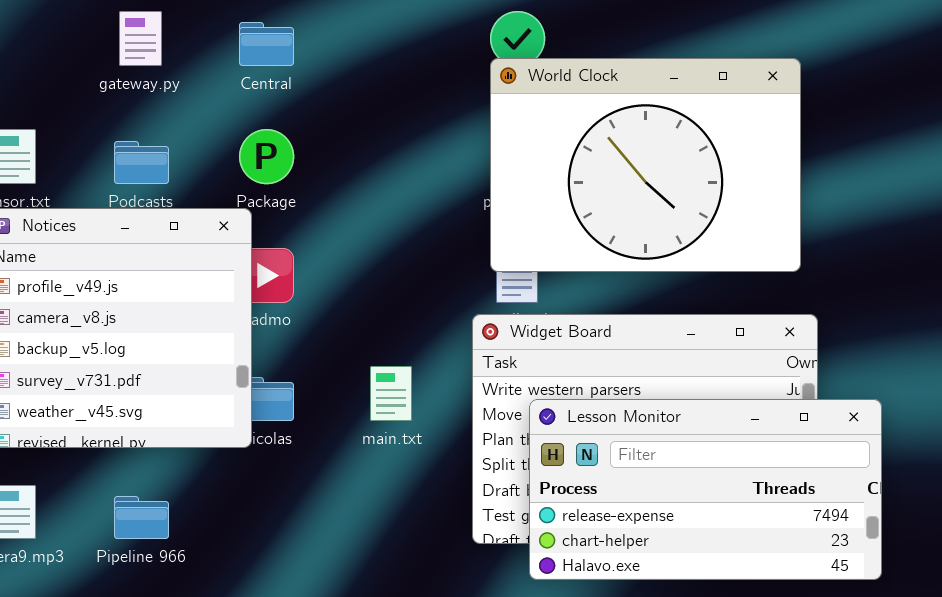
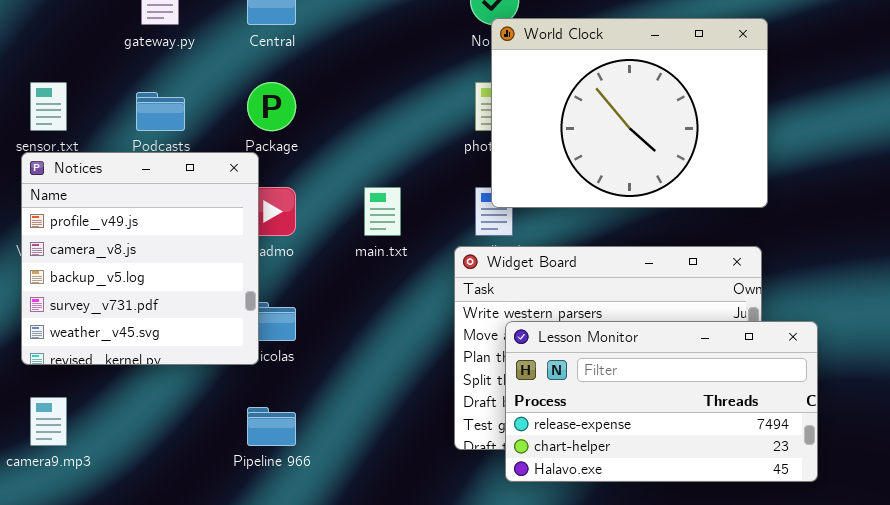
World Clock: [490,58,801,272] -> [491,18,768,208], moved
main.txt: [370,366,412,421] -> [364,187,401,236], moved
Pipeline 966: [114,496,169,539] -> [247,407,296,446], moved

